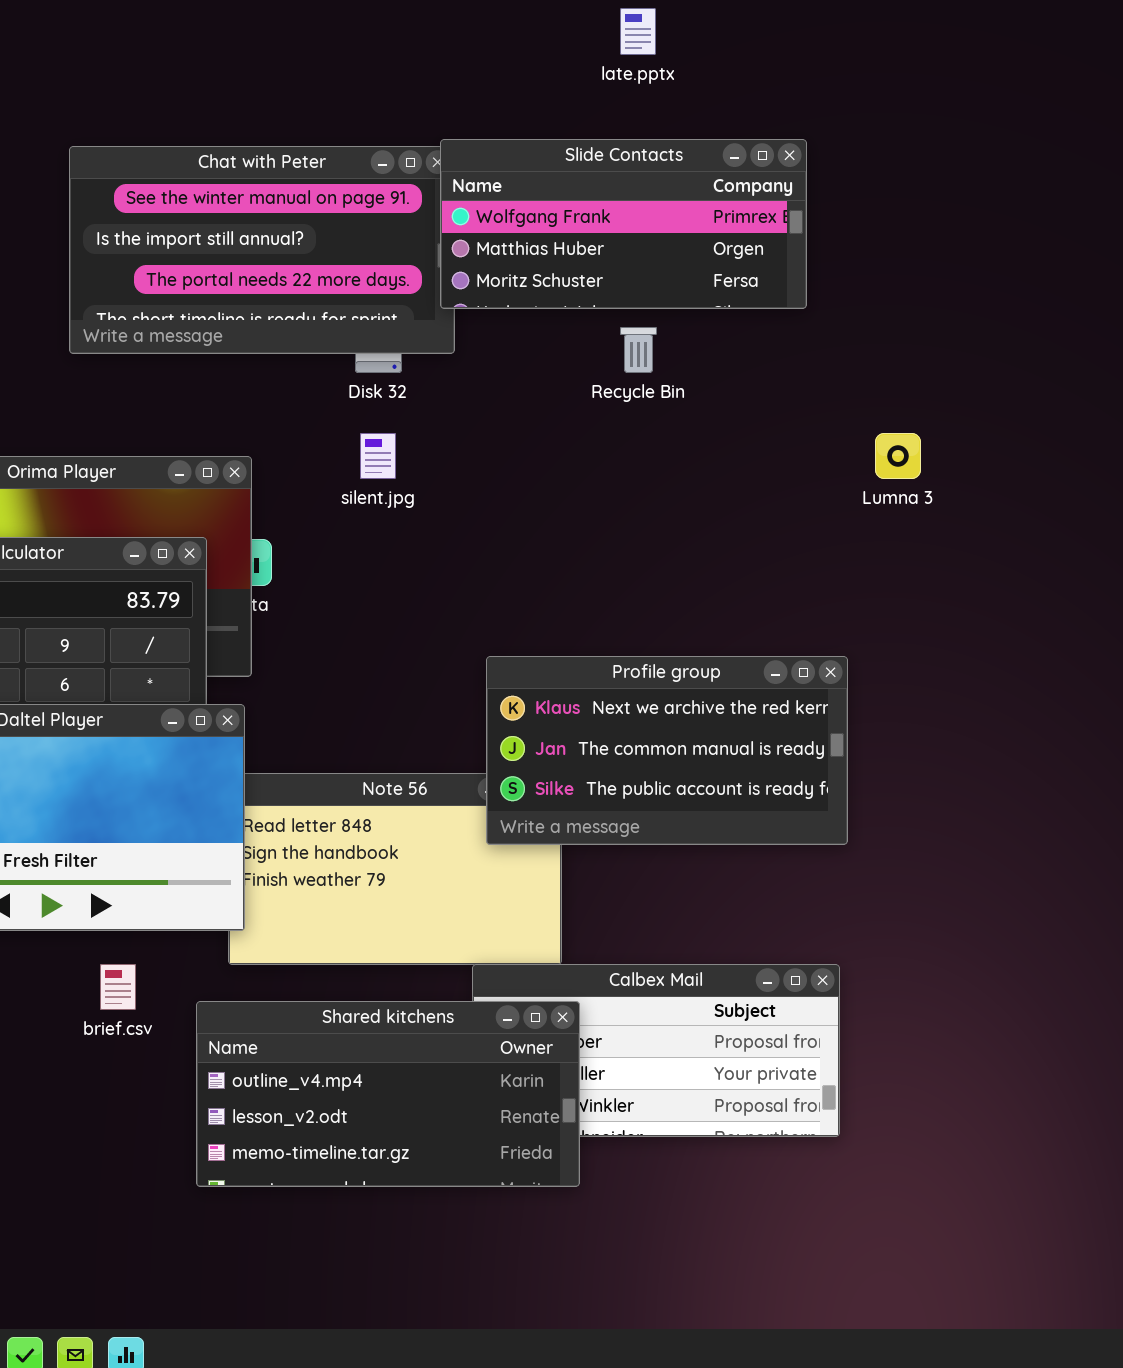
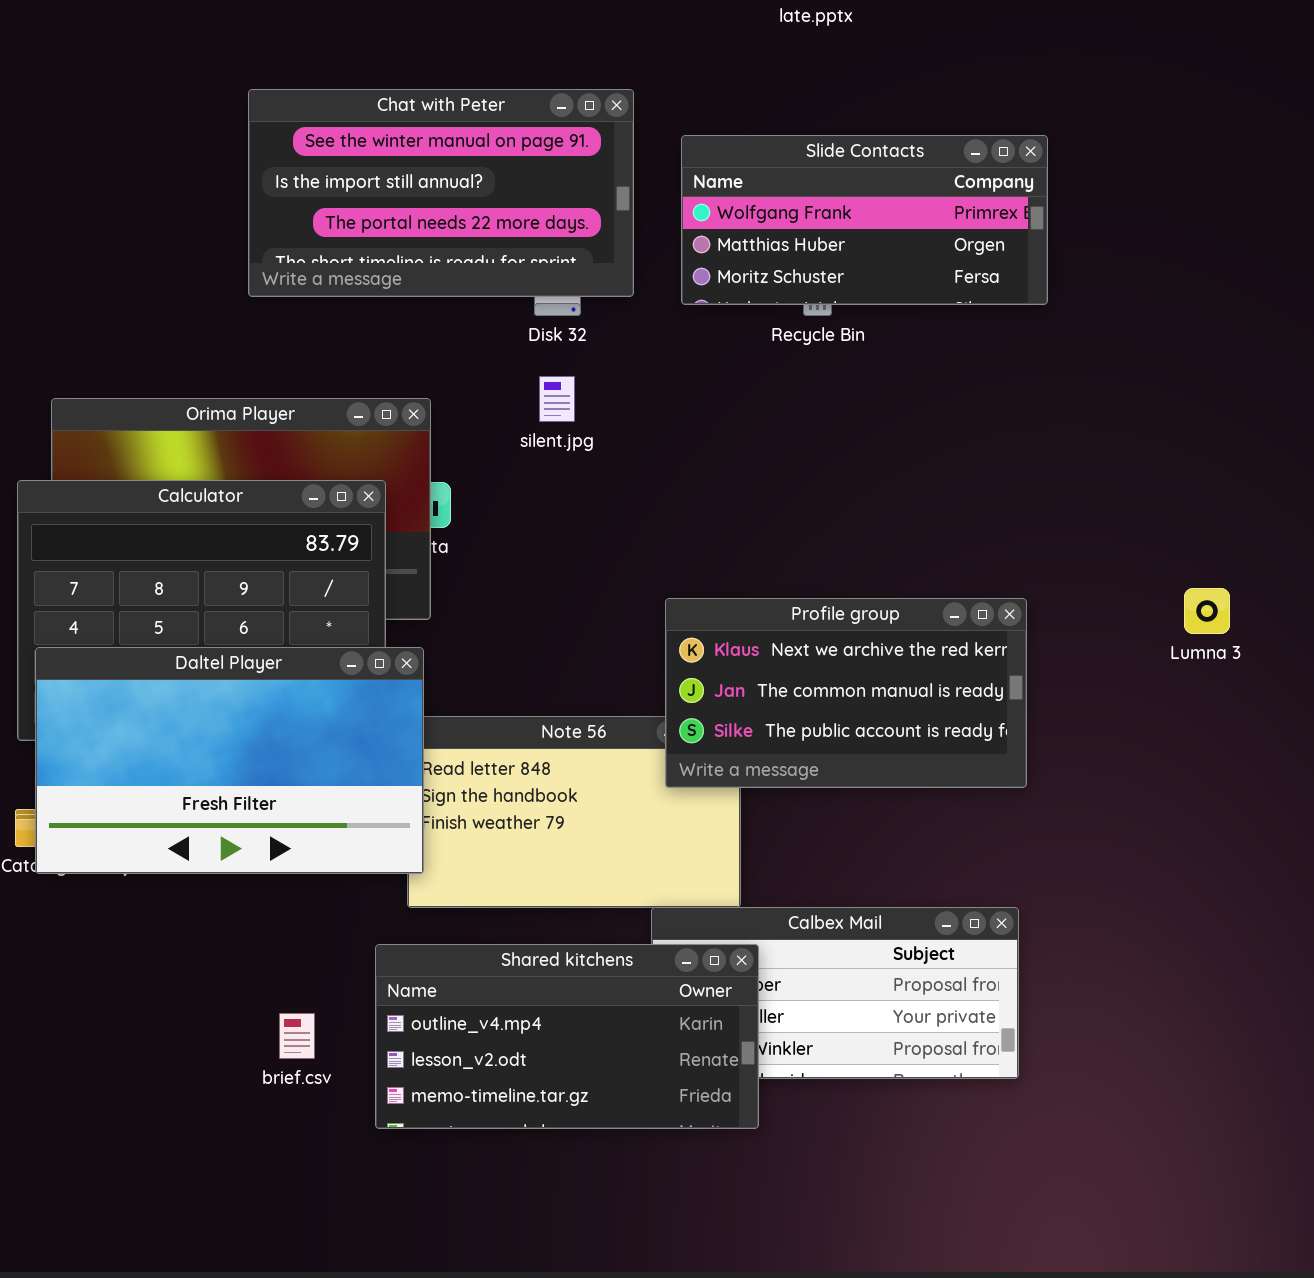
Slide Contacts: [440,139,807,309] -> [681,135,1048,305], moved
Lumna 3: [875,433,921,479] -> [1184,588,1230,634], moved
brief.csv: [100,964,136,1010] -> [279,1013,315,1059], moved

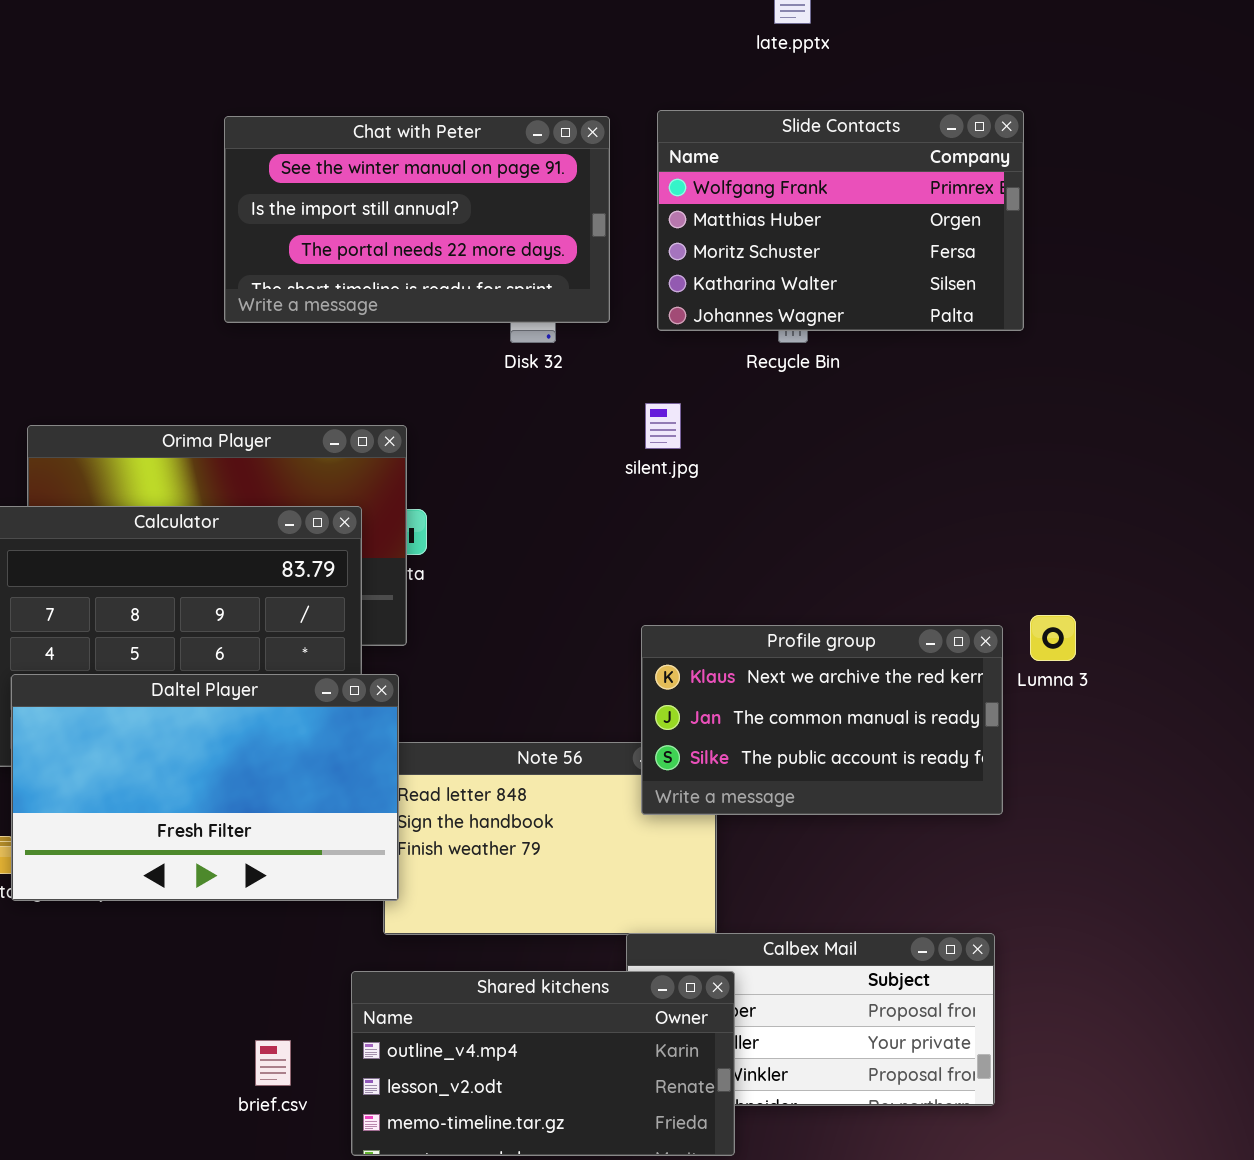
Slide Contacts: [681,135,1048,305] -> [657,110,1024,331], resized
silent.jpg: [539,376,575,422] -> [645,403,681,449], moved
Lumna 3: [1184,588,1230,634] -> [1030,615,1076,661], moved

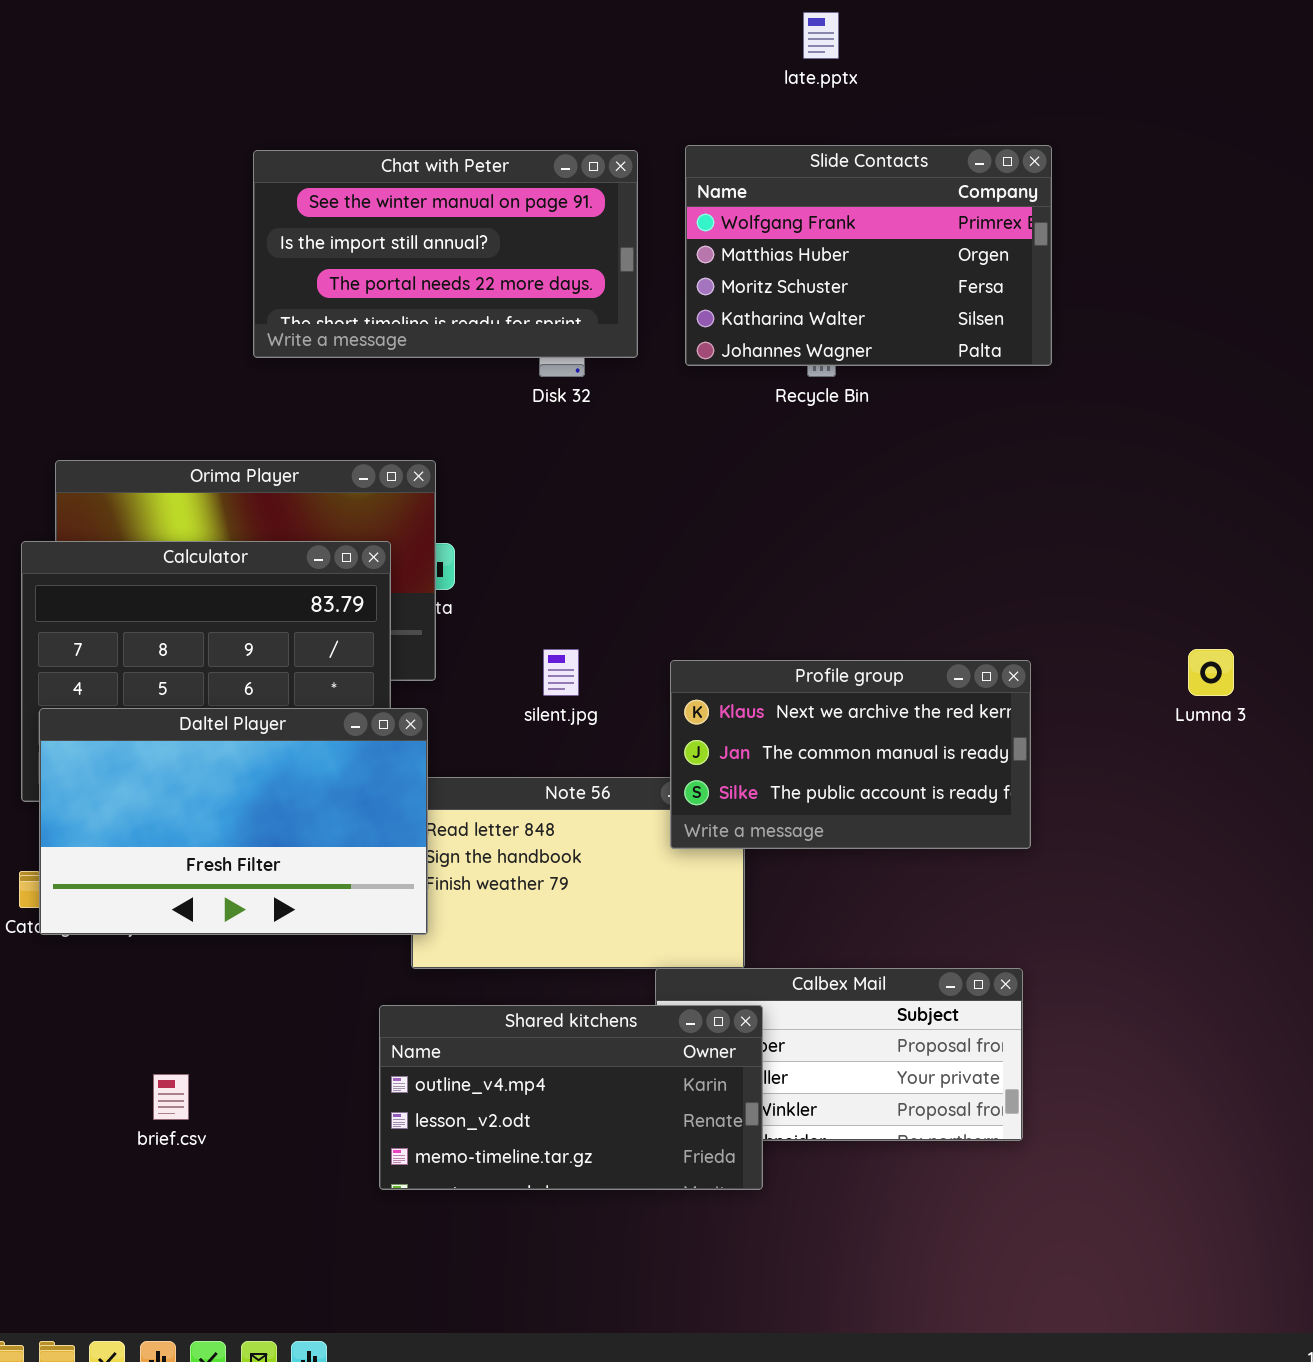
silent.jpg: [645,403,681,449] -> [543,649,579,696], moved
Lumna 3: [1030,615,1076,661] -> [1188,649,1234,696], moved
brief.csv: [255,1040,291,1086] -> [153,1074,189,1120], moved

